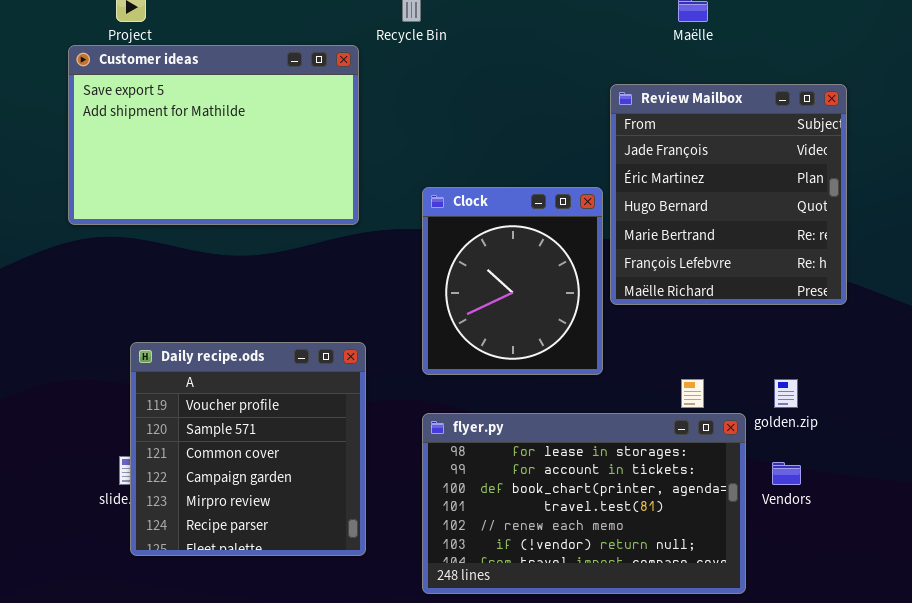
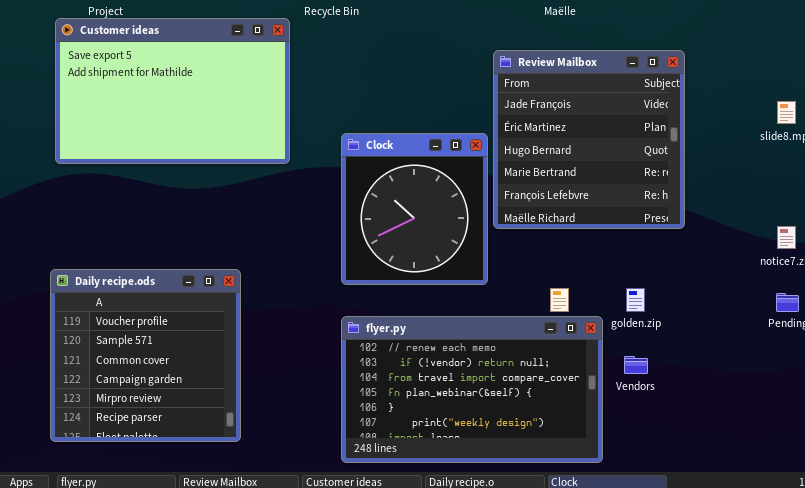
Daily recipe.ods: [130,342,366,556] -> [50,269,241,442], moved
flyer.py: [422,413,746,594] -> [341,316,603,463], scrolled down 4 rows

